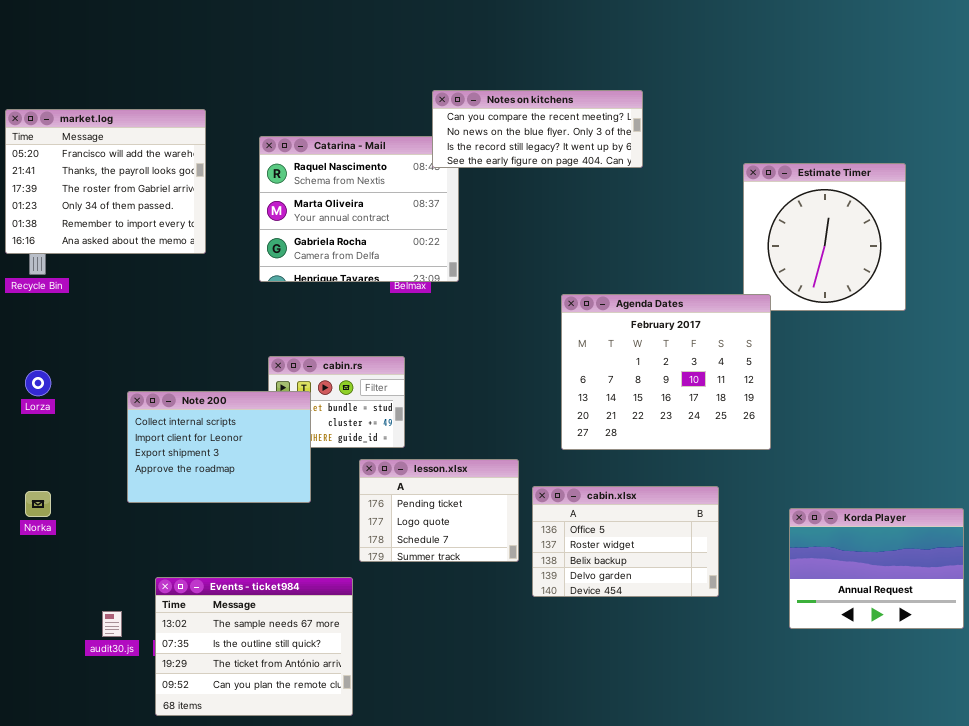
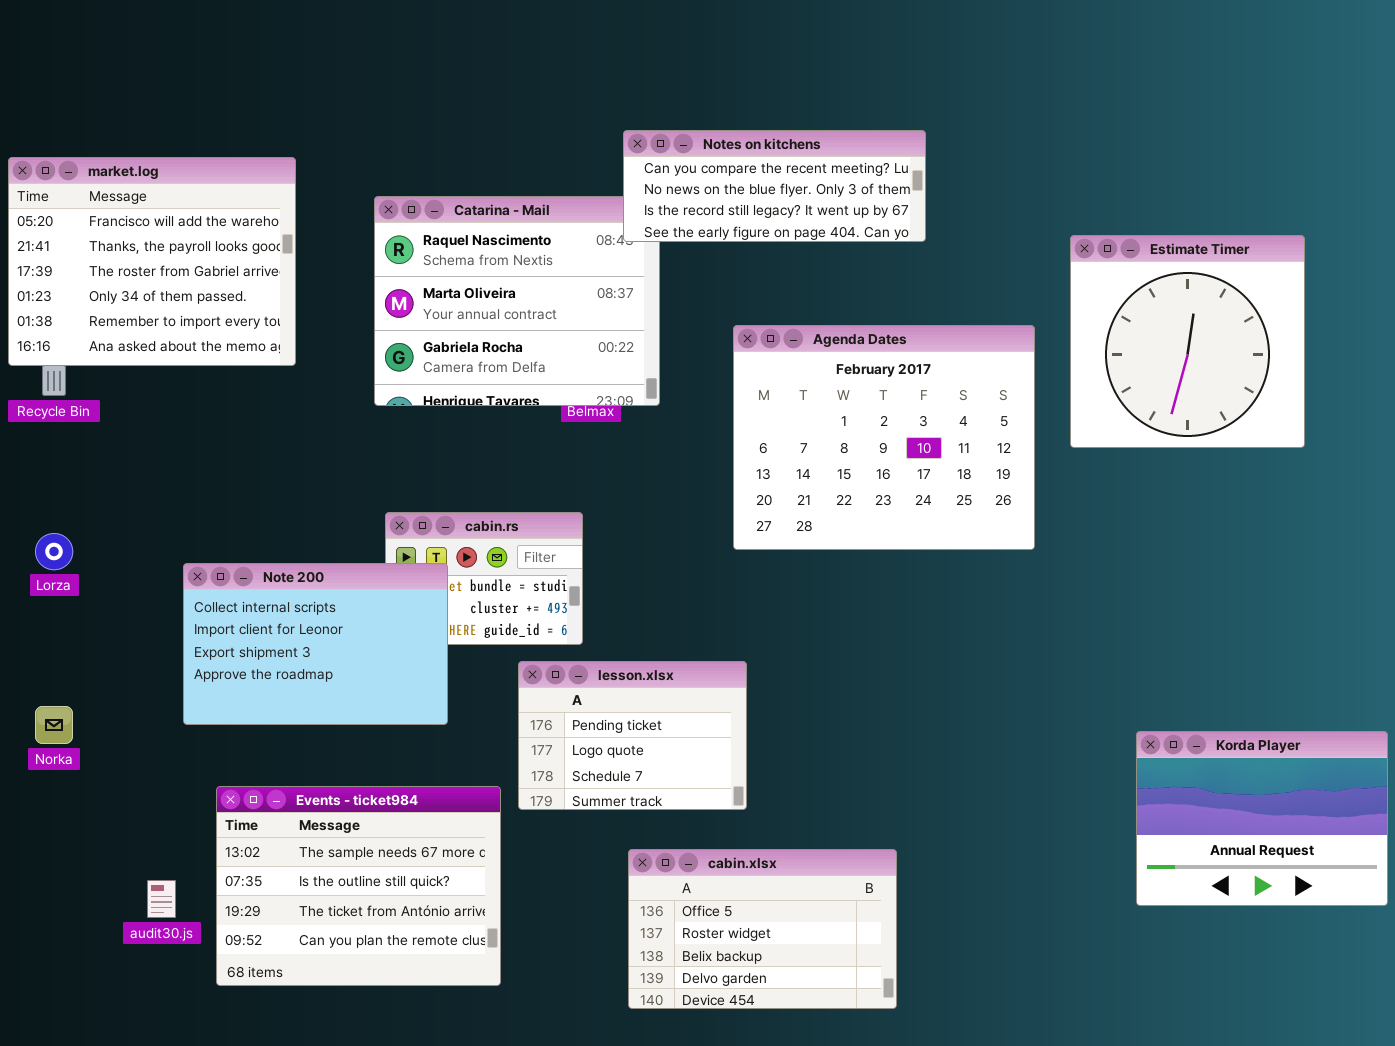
Agenda Dates: [561,294,771,450] -> [733,325,1035,550], moved
cabin.xlsx: [532,486,719,597] -> [628,849,897,1009], moved
Events - ticket984: [155,577,353,716] -> [216,786,501,986], moved

